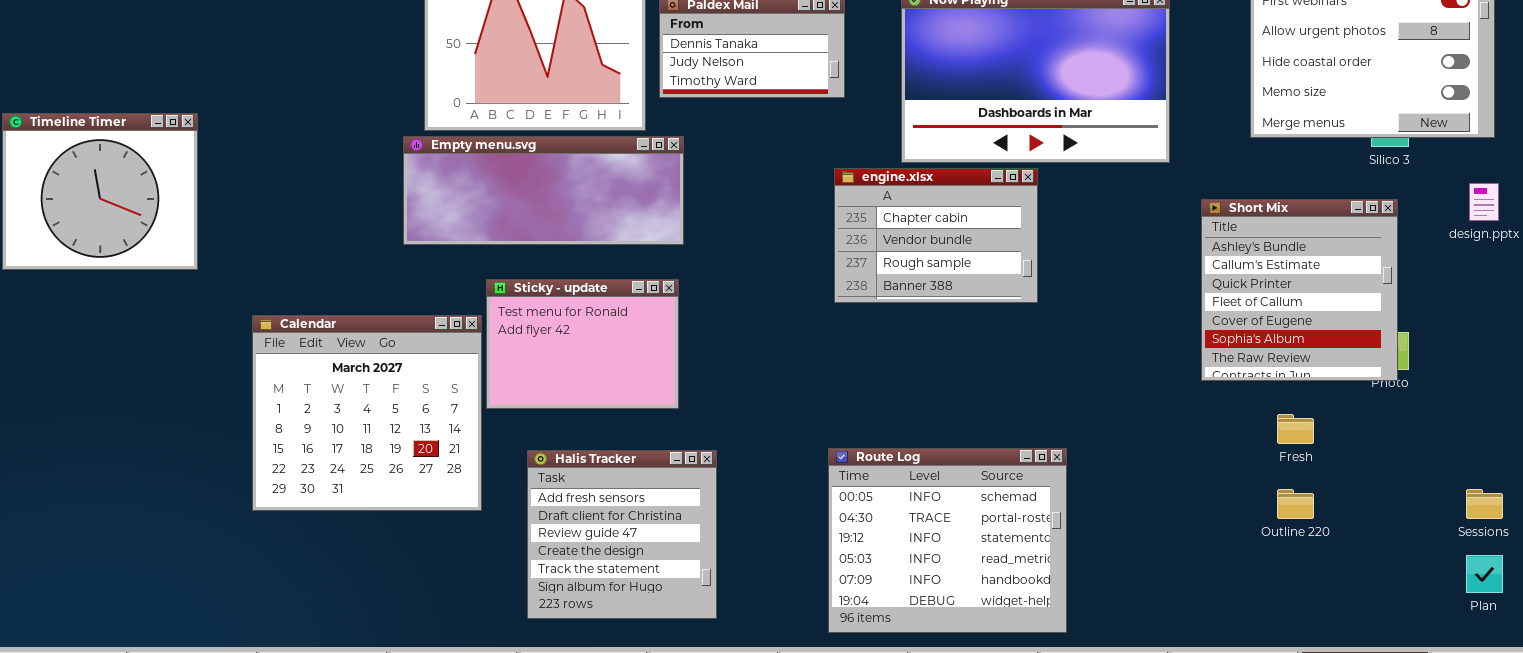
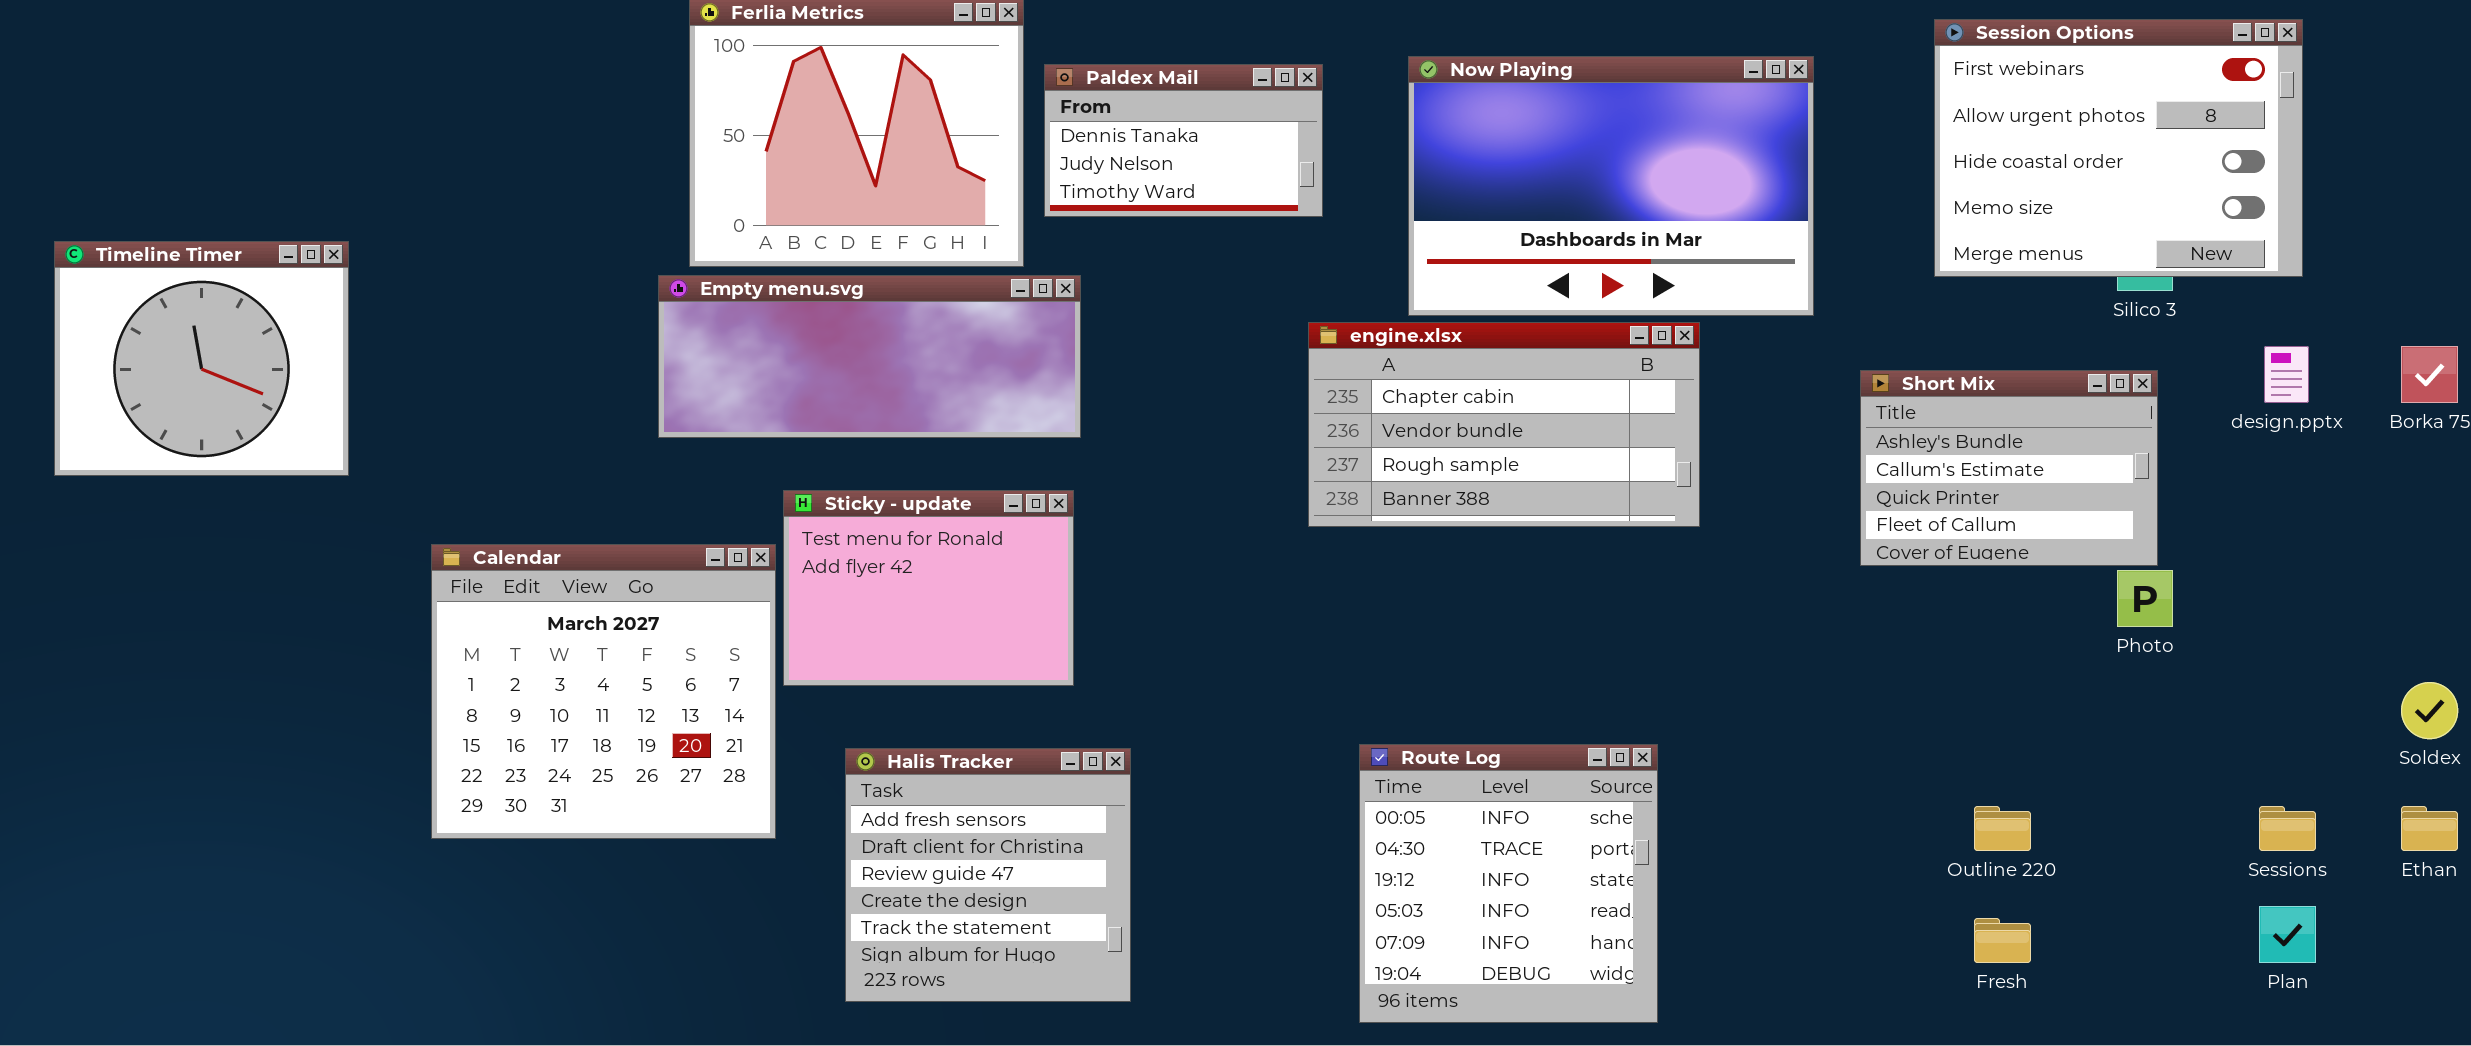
engine.xlsx: [834,168,1038,303] -> [1308,322,1700,527], resized
Short Mix: [1201,199,1398,381] -> [1860,370,2158,566], resized
Fresh: [1277,414,1314,444] -> [1974,918,2031,963], moved
Route Log: [828,448,1067,633] -> [1359,744,1658,1023], resized

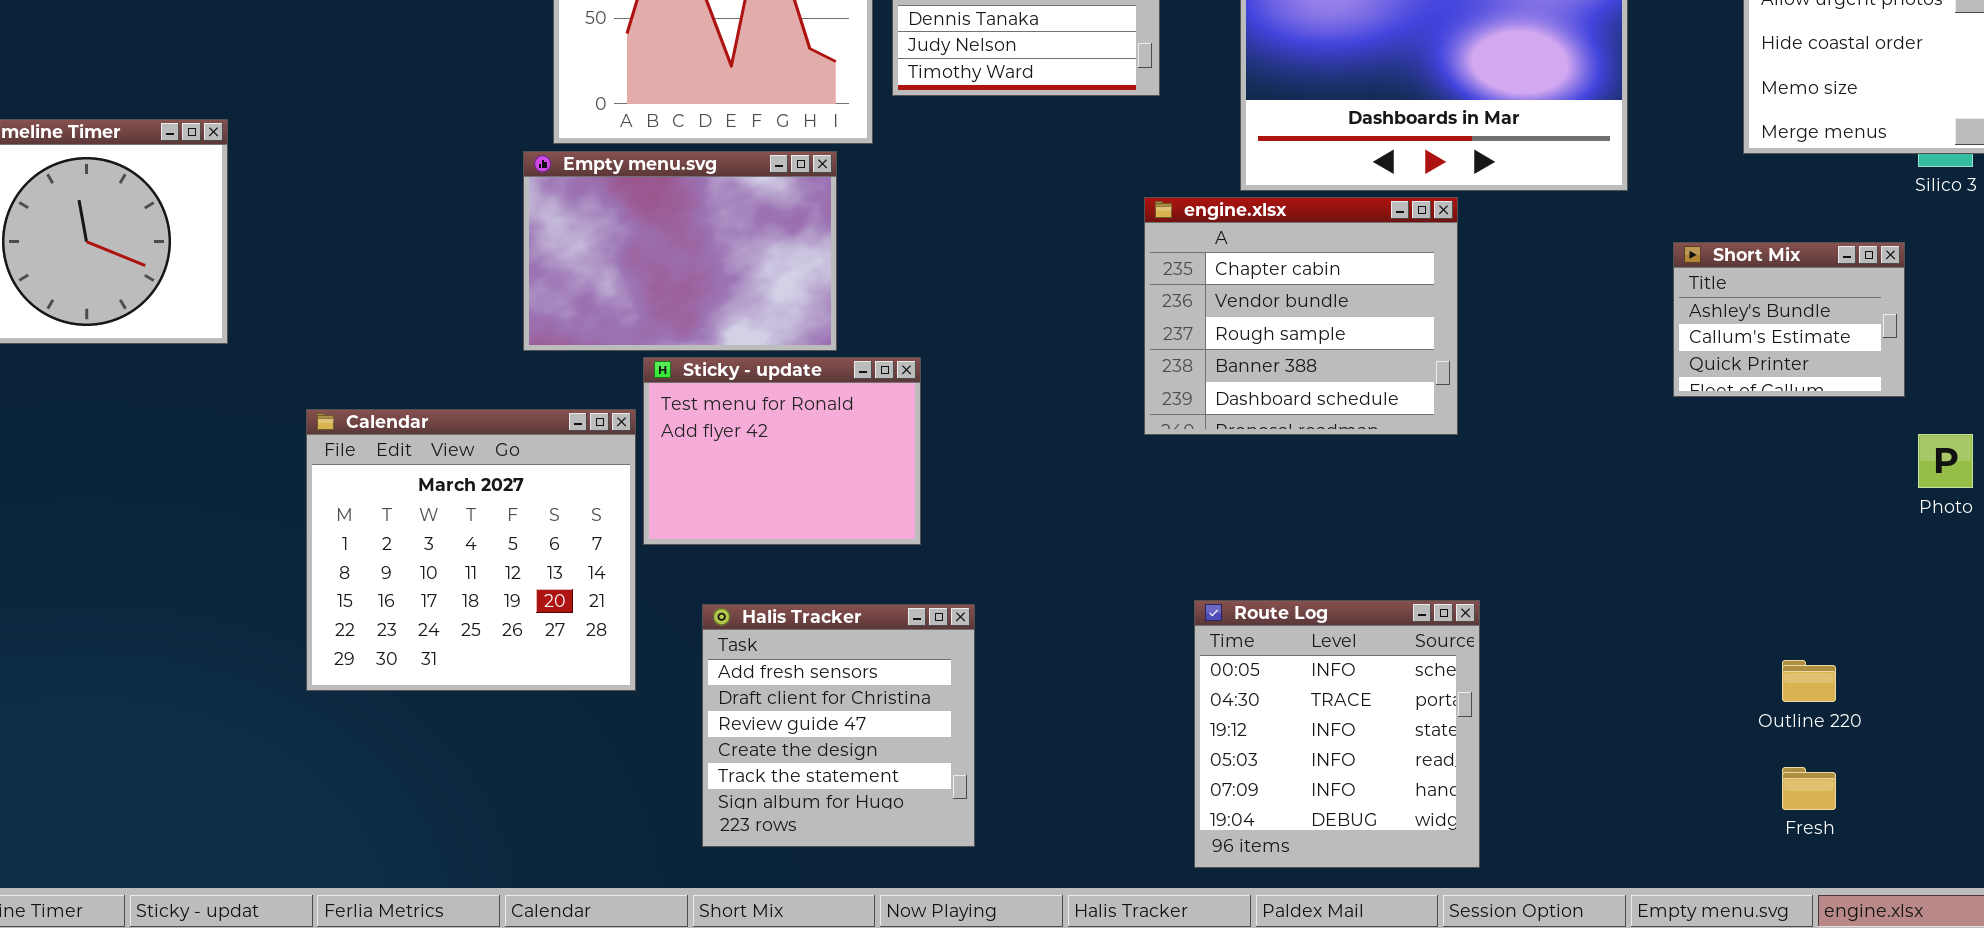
Empty menu.svg: [658,275,1081,438] -> [523,151,837,351], resized
engine.xlsx: [1308,322,1700,527] -> [1144,197,1458,435], resized
Short Mix: [1860,370,2158,566] -> [1673,242,1905,397], resized

